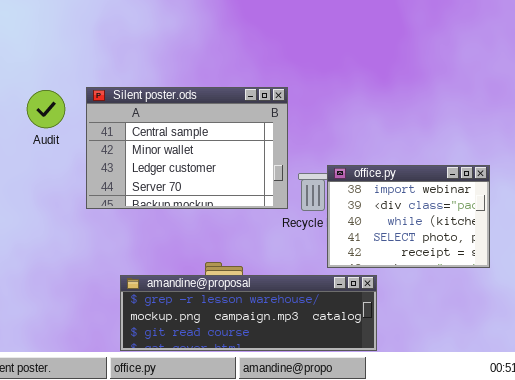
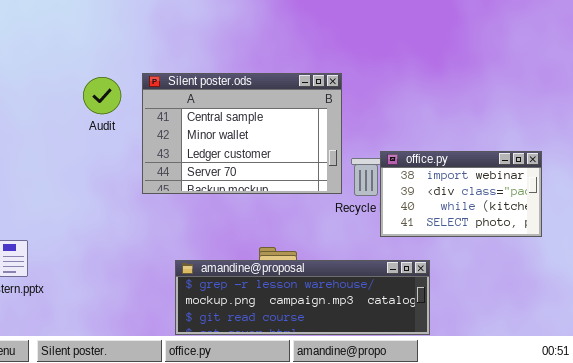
office.py: [327,165,490,268] -> [380,151,542,237], resized

